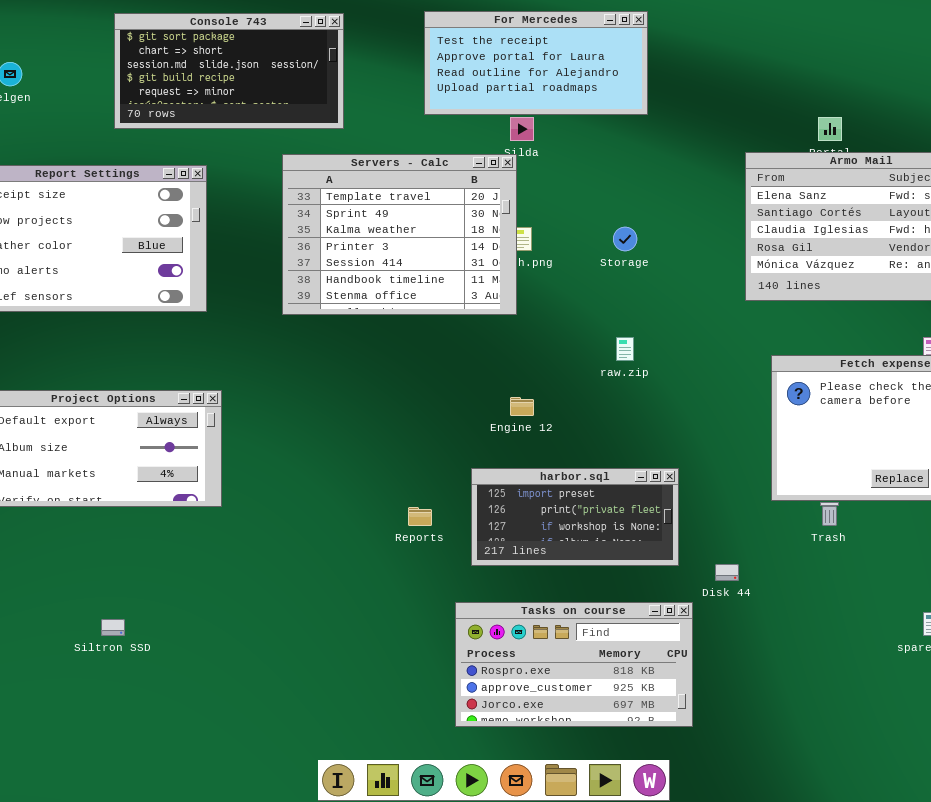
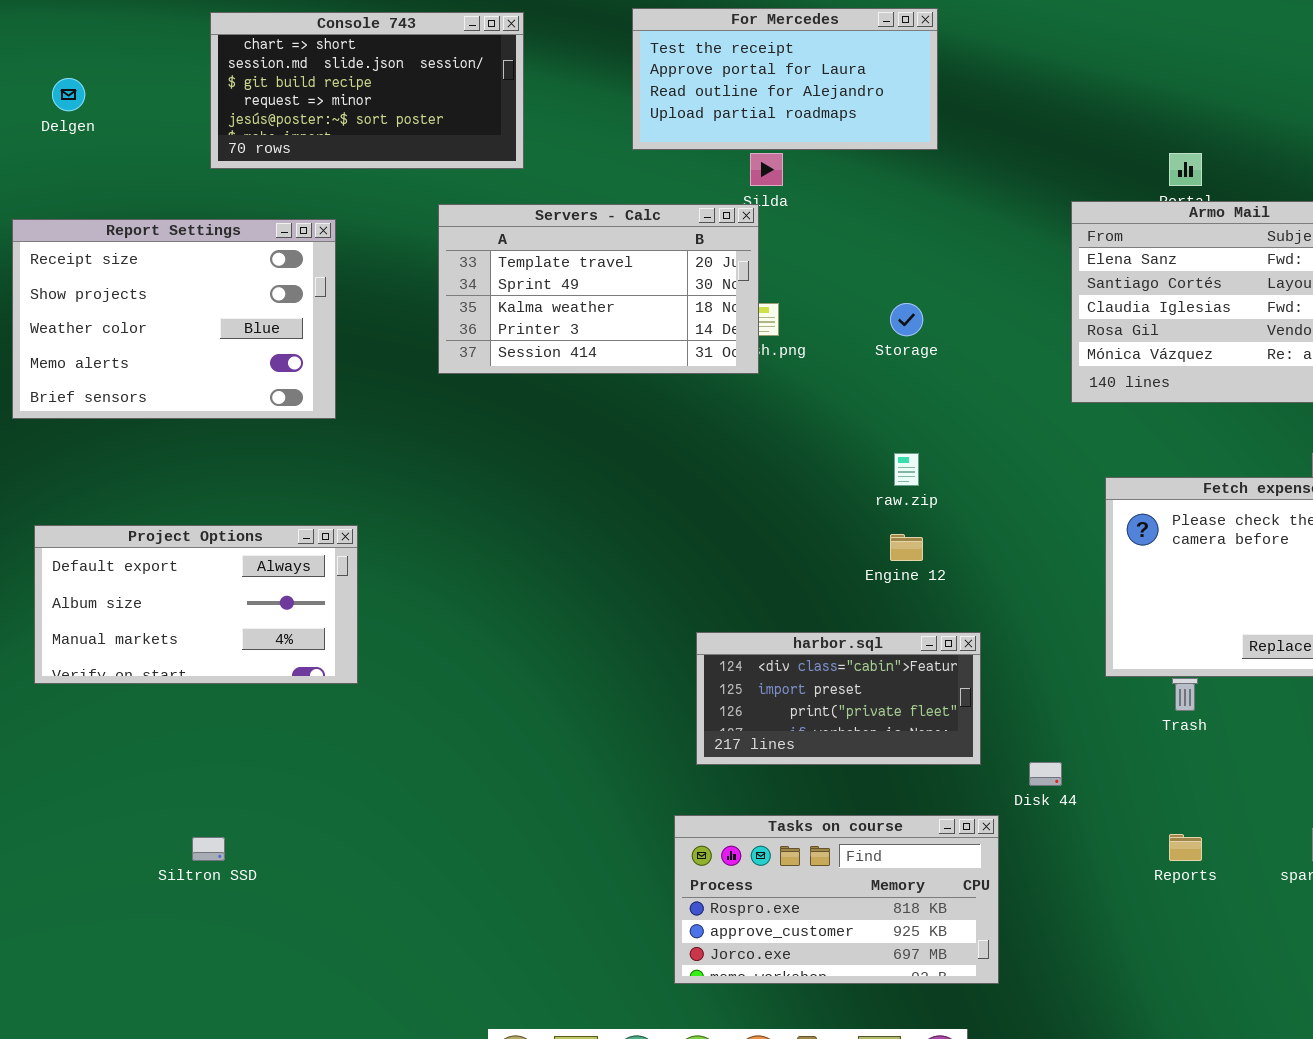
Console 743: [114,13,344,129] -> [210,12,524,169], scrolled down 1 row
Servers - Calc: [282,154,517,315] -> [438,204,759,374], resized
Engine 12: [510,397,534,416] -> [890,534,923,561], moved
harbor.sql: [471,468,679,566] -> [696,632,981,765], scrolled up 1 row
Reports: [408,507,432,526] -> [1169,834,1202,861], moved

